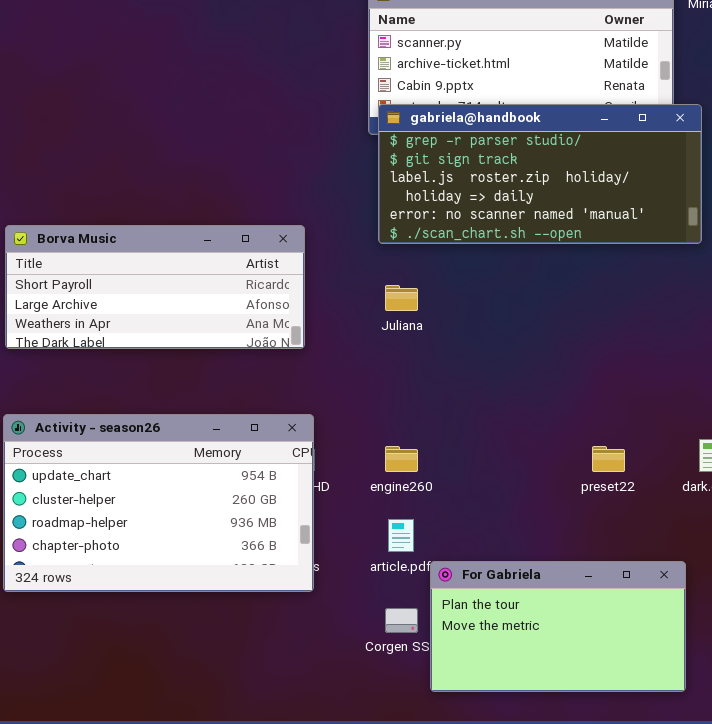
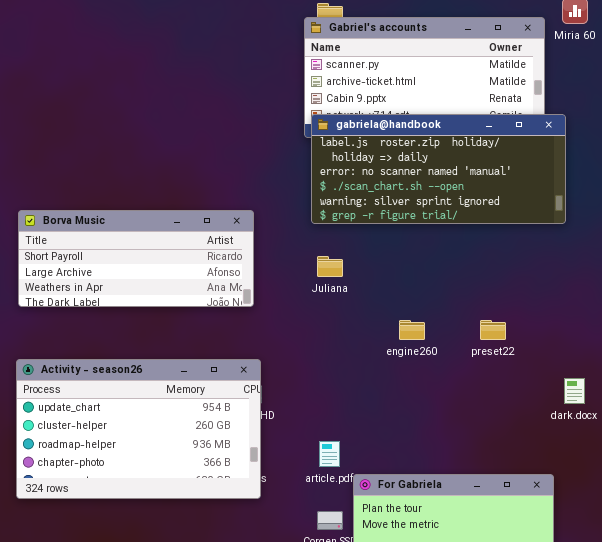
gabriela@handbook: [378,104,702,244] -> [311,114,566,224], scrolled down 2 rows
engine260: [385,446,418,472] -> [399,320,425,340], moved
preset22: [592,446,625,472] -> [480,320,506,340], moved

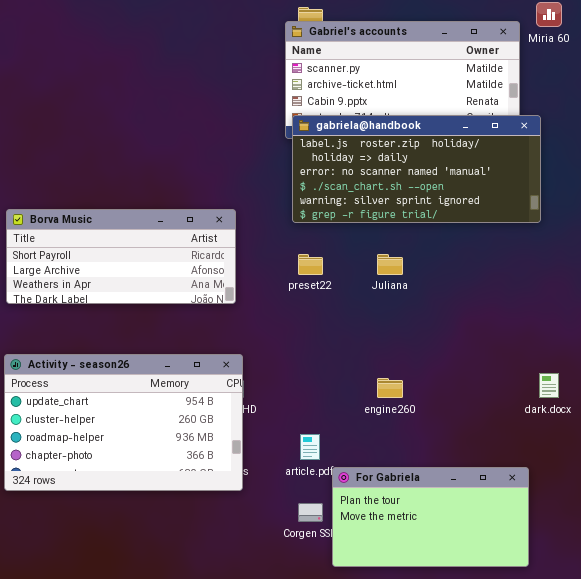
Juliana: [317,256,343,277] -> [377,254,403,275], moved
engine260: [399,320,425,340] -> [377,378,403,398], moved
preset22: [480,320,506,340] -> [298,254,323,275], moved

